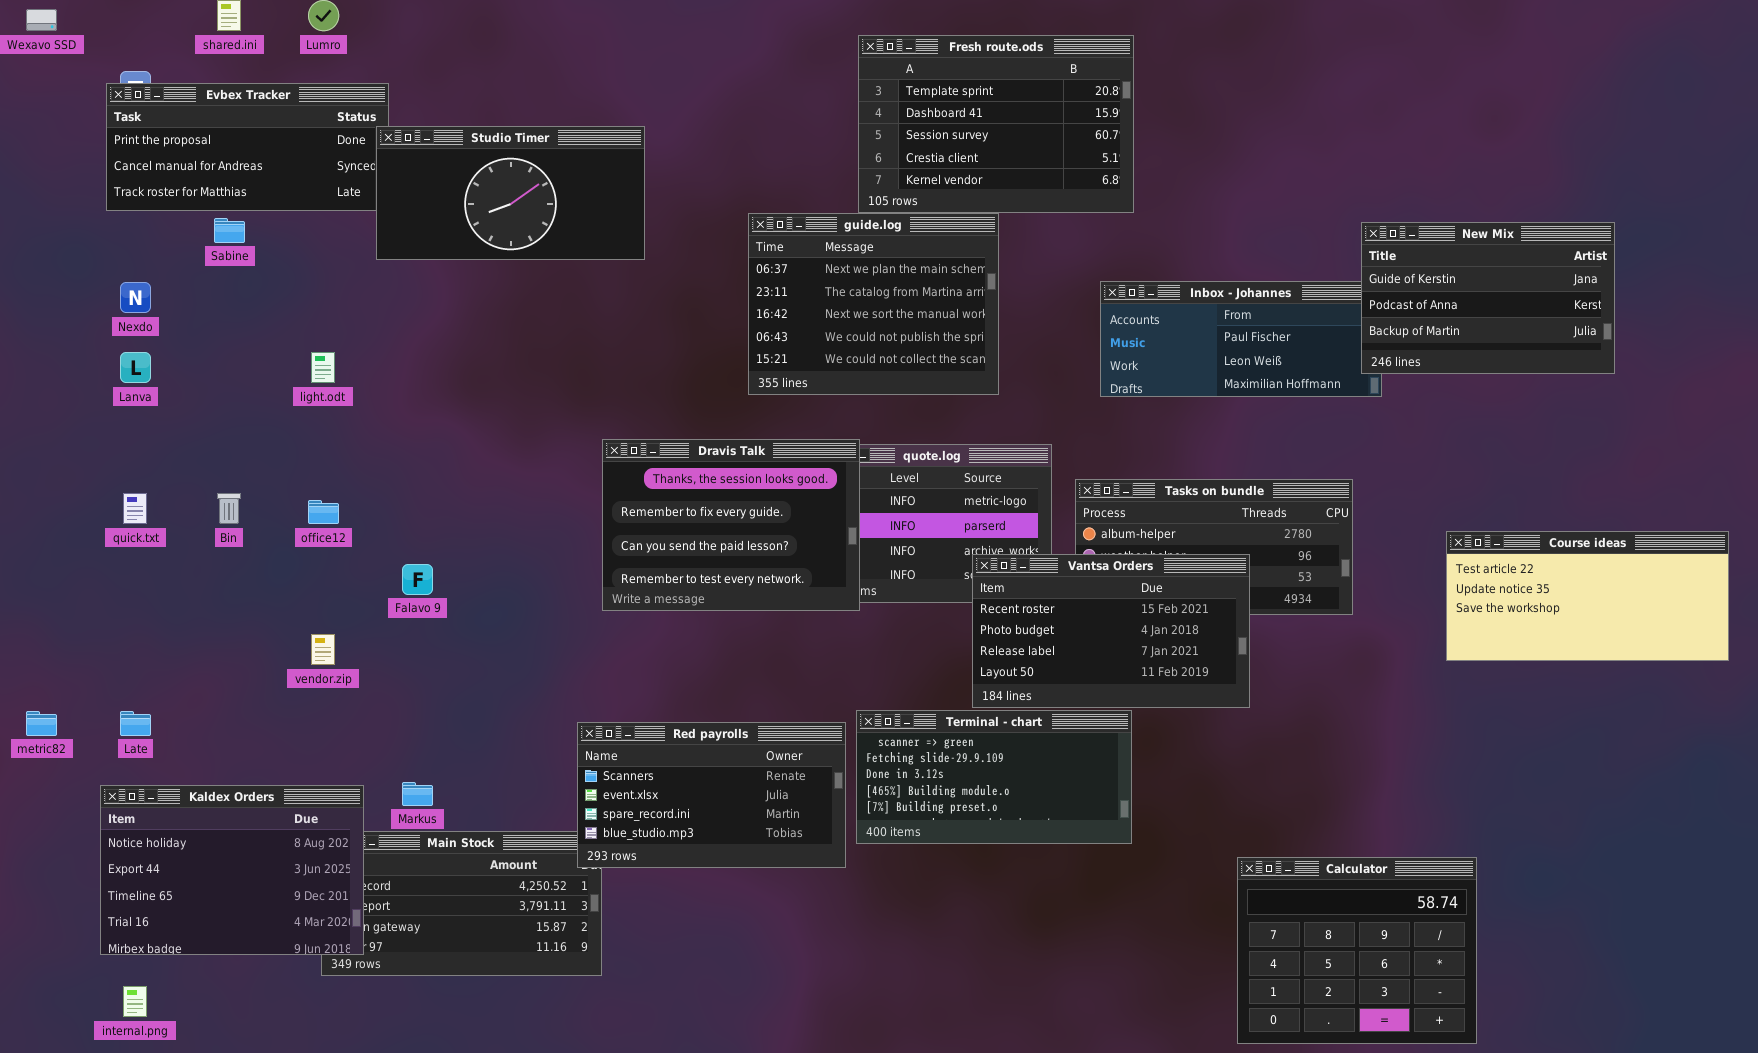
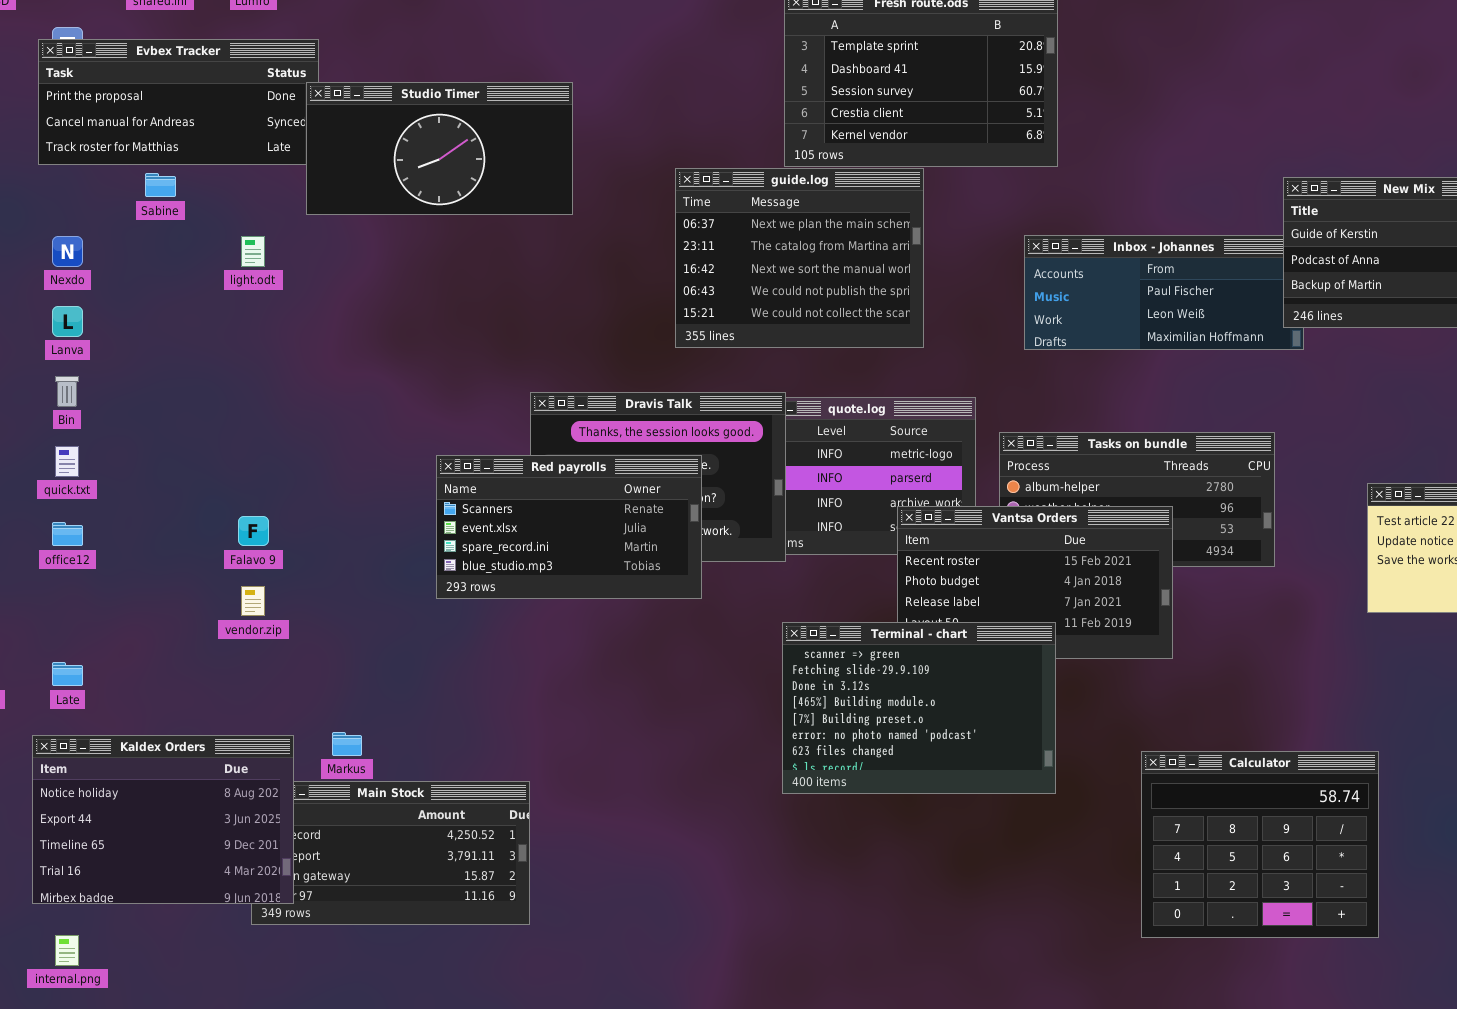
light.odt: [311,352,335,383] -> [241,236,265,267], moved
Bin: [217,493,241,524] -> [55,376,79,407], moved
office12: [308,500,339,524] -> [52,522,83,546], moved
Falavo 9: [402,564,433,595] -> [238,516,269,546], moved
Terminal - chart: [856,710,1132,844] -> [782,622,1056,794], resized
Red payrolls: [577,722,846,868] -> [436,455,702,599], moved
Calculator: [1237,857,1477,1044] -> [1141,751,1379,938], moved

